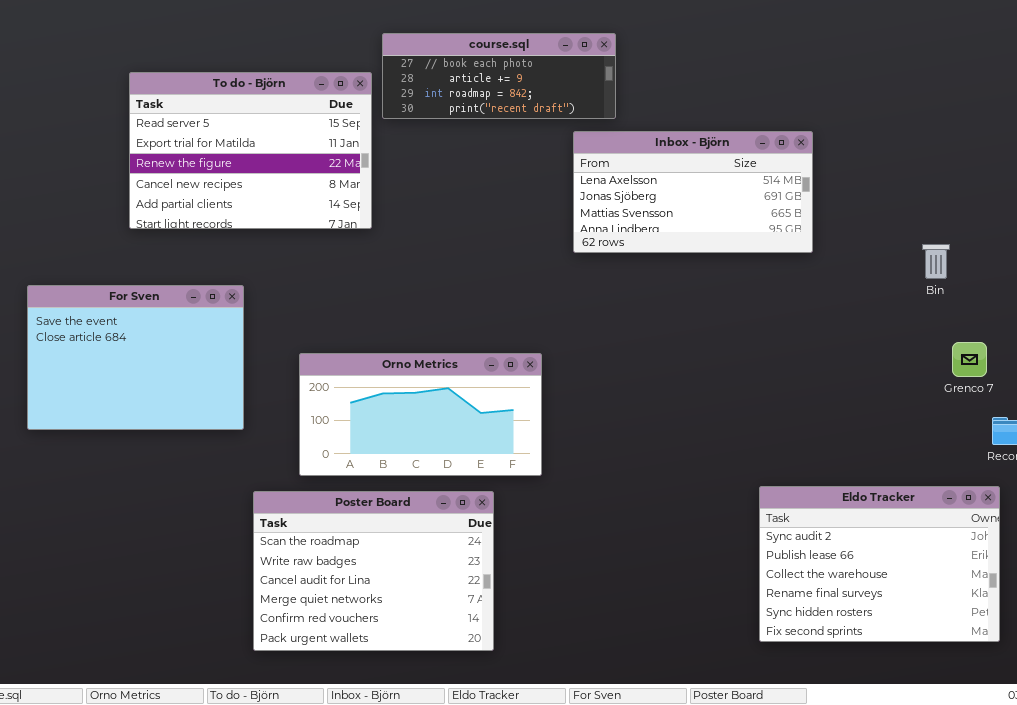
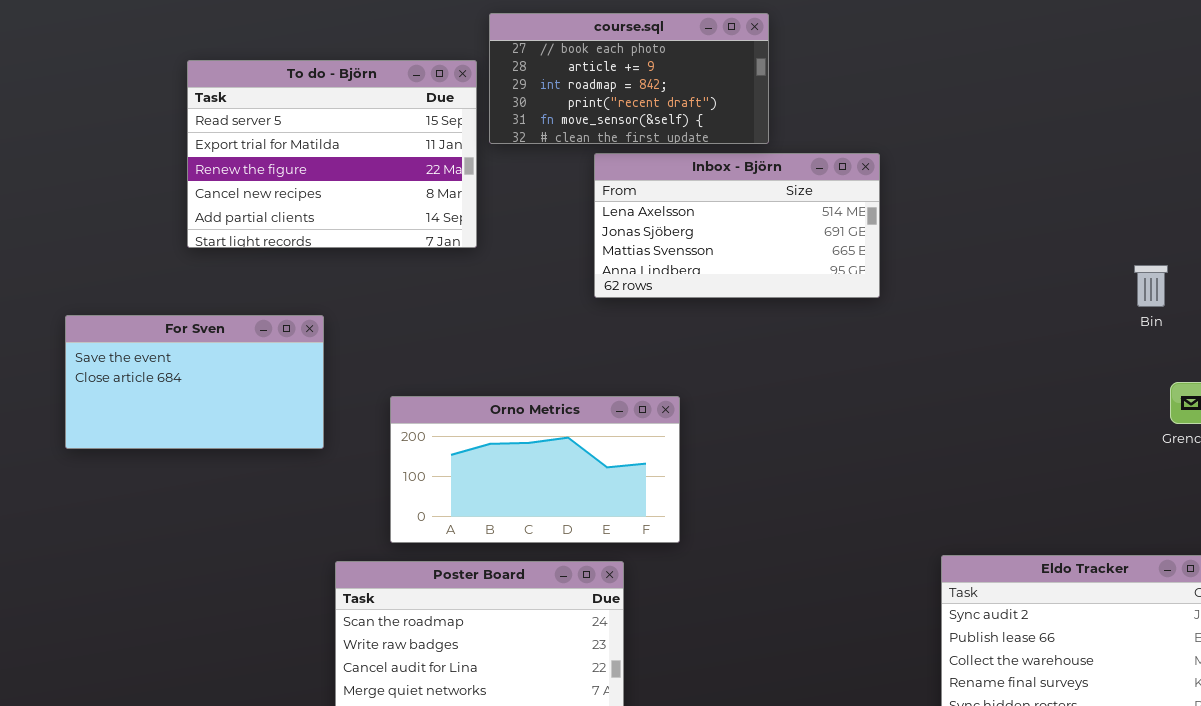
course.sql: [382,33,616,119] -> [489,13,769,144], resized
Inbox - Björn: [573,131,813,253] -> [594,153,880,298], moved
For Sven: [27,285,244,430] -> [65,315,324,449], resized

